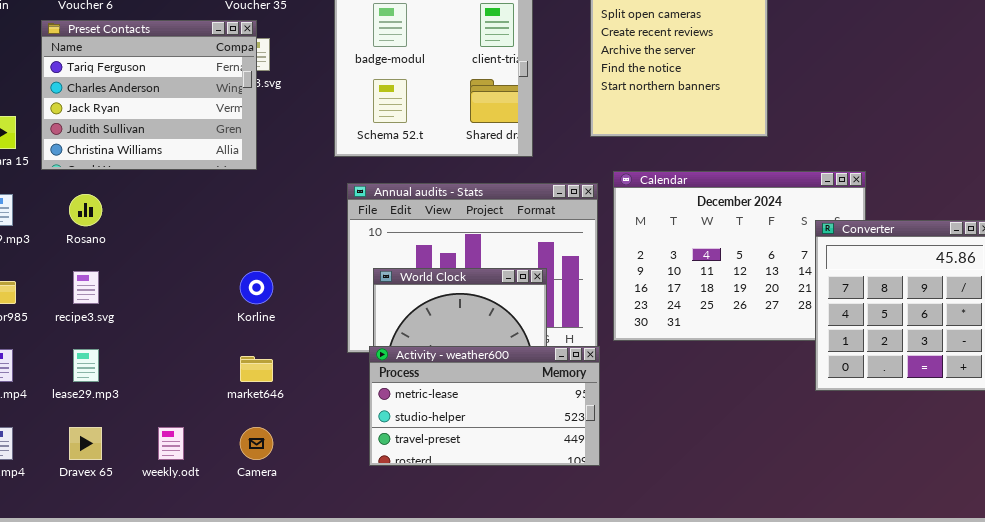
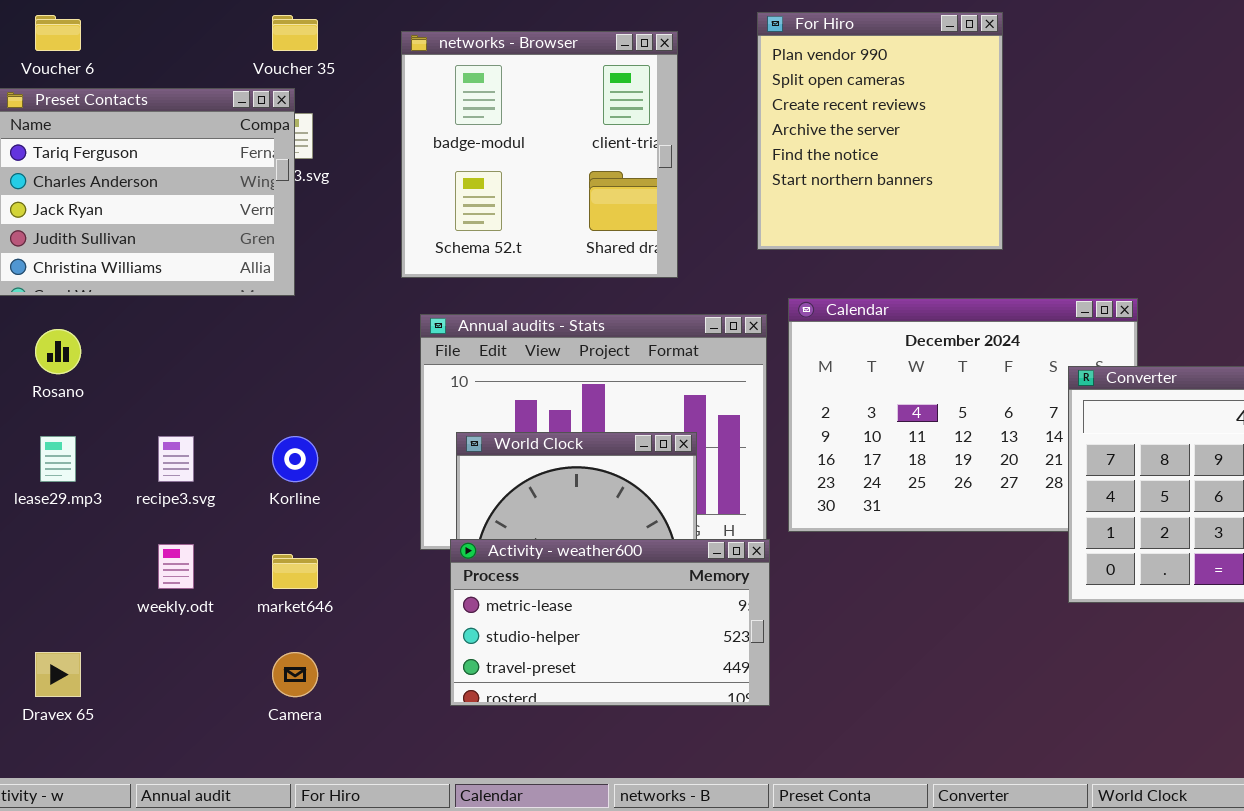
recipe3.svg: [73,271,99,304] -> [158,436,194,482], moved
lease29.mp3: [73,349,99,382] -> [40,436,76,482], moved
weekly.odt: [158,427,184,460] -> [158,544,194,589], moved

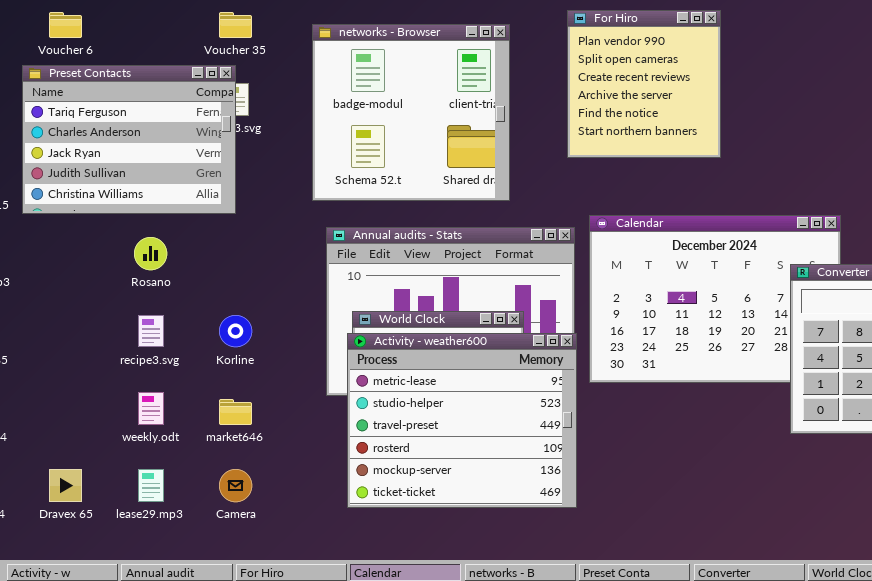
For Hiro: [757,12,1003,250] -> [567,10,721,158], resized
Rosano: [35,329,81,374] -> [134,237,167,270], moved
lease29.mp3: [40,436,76,482] -> [138,469,164,502], moved
Activity - weather600: [450,539,770,706] -> [347,333,577,508], resized

